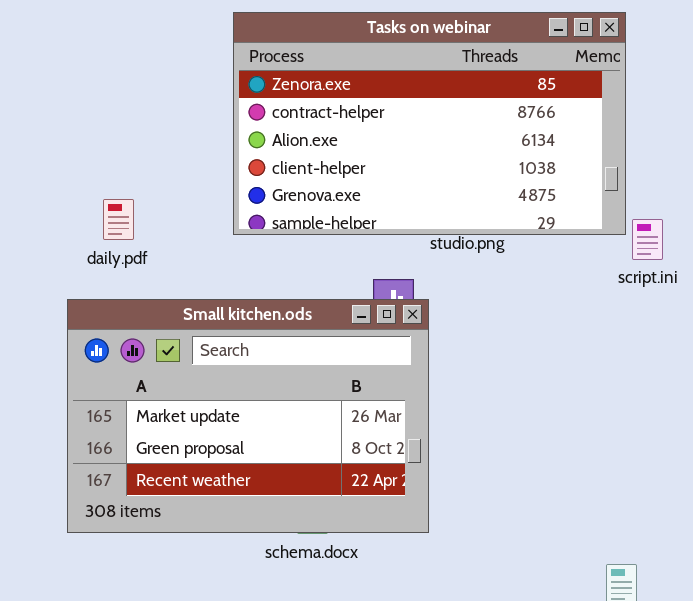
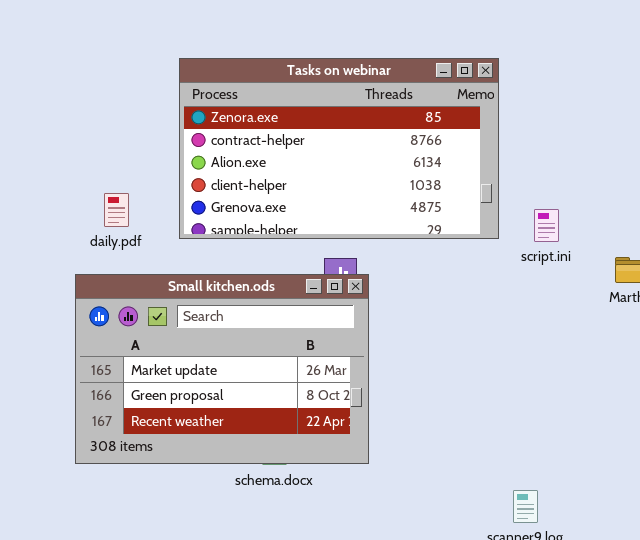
Tasks on webinar: [233,12,626,235] -> [179,58,499,239], moved

